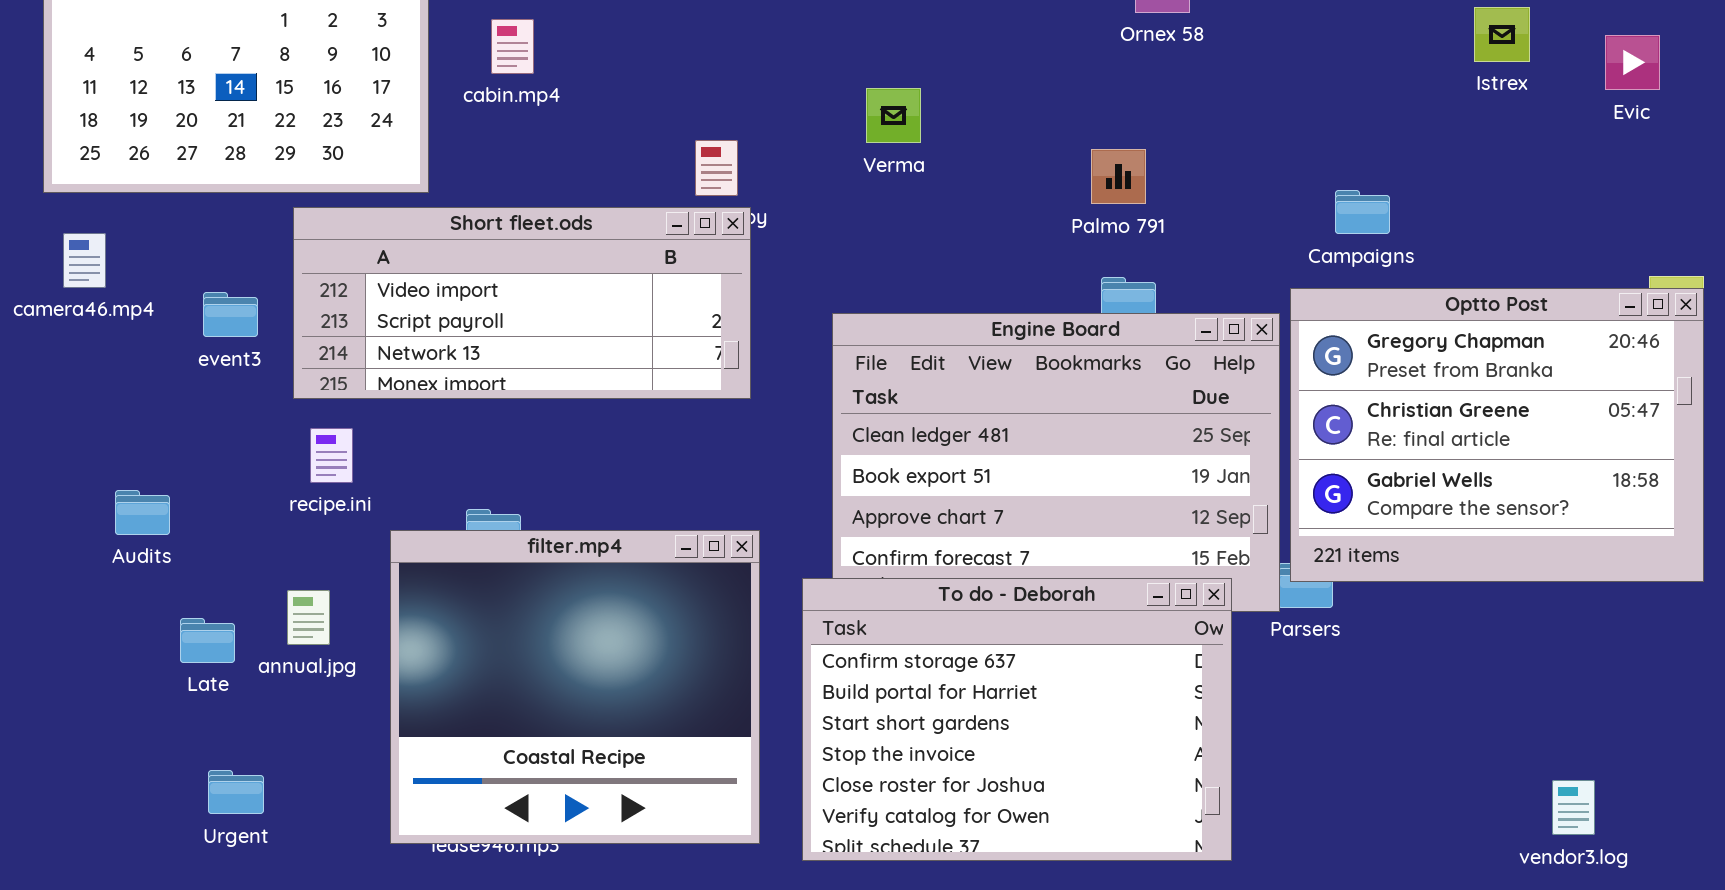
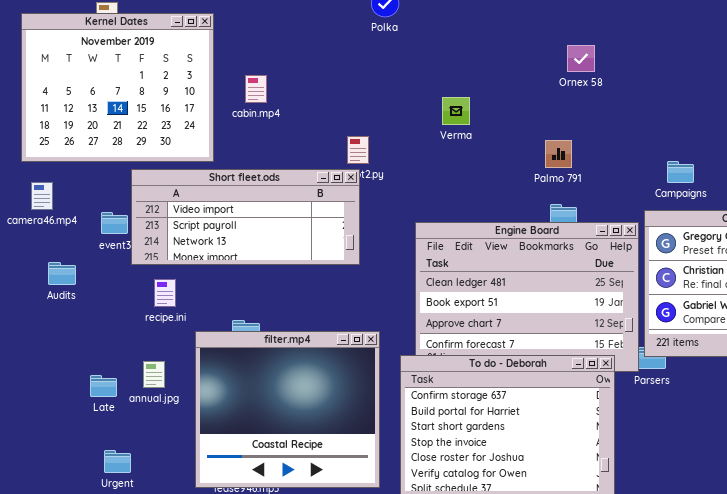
Verma: [866,88,921,143] -> [442,97,470,125], moved
Short fleet.ods: [293,207,751,399] -> [131,169,360,265], moved
Audits: [115,490,170,535] -> [48,262,76,285], moved

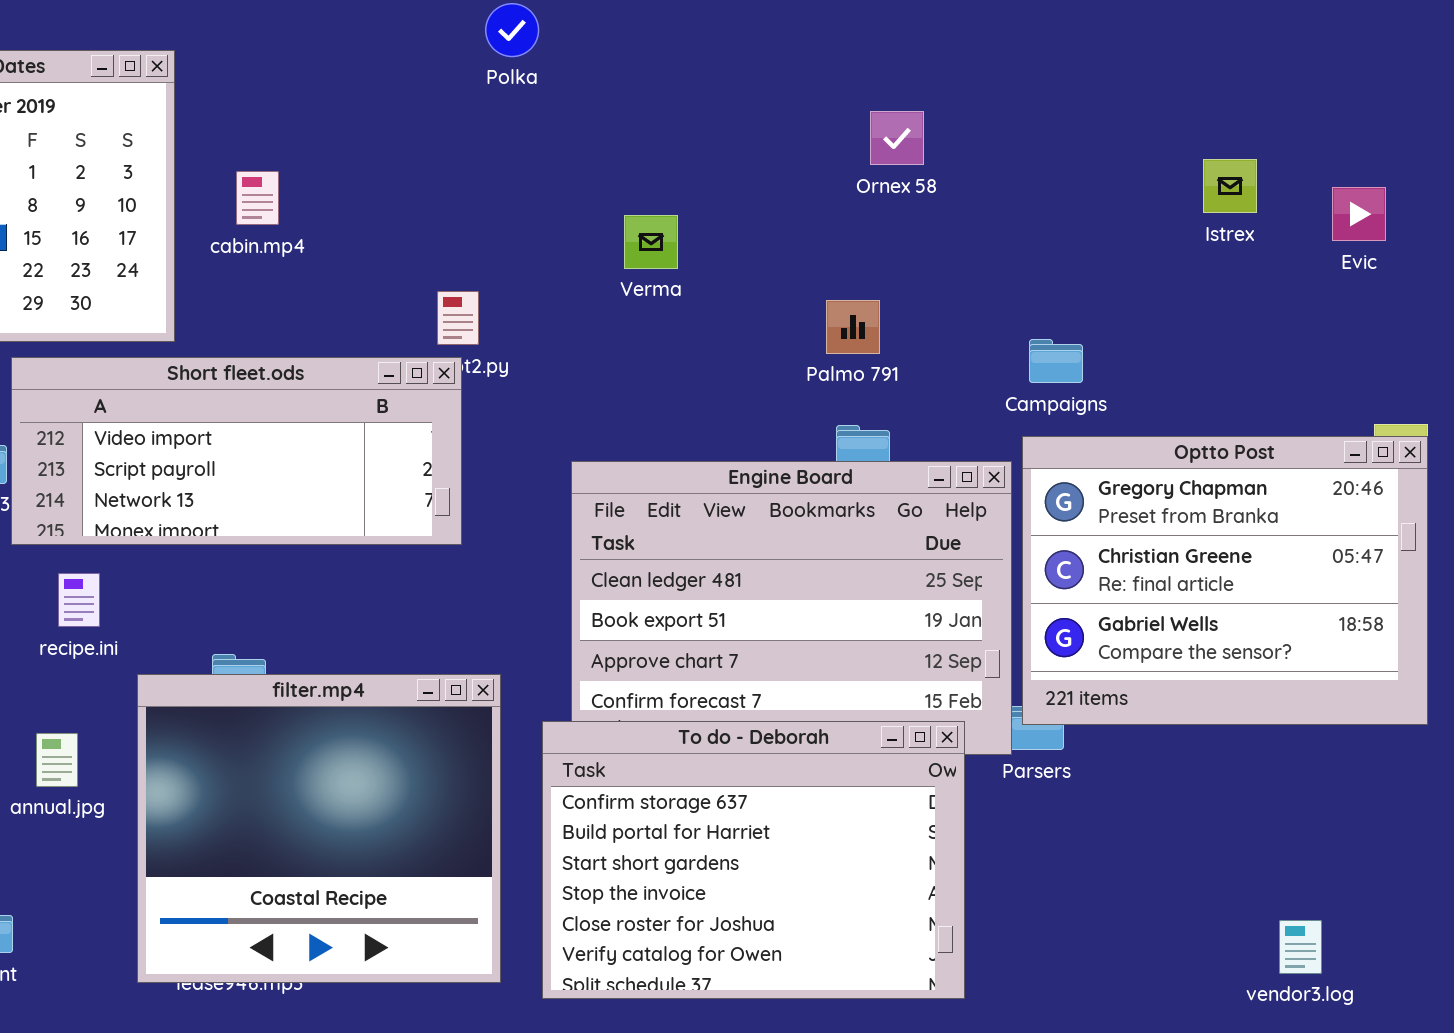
Campaigns: [667,161,694,183] -> [1029,339,1083,383], moved

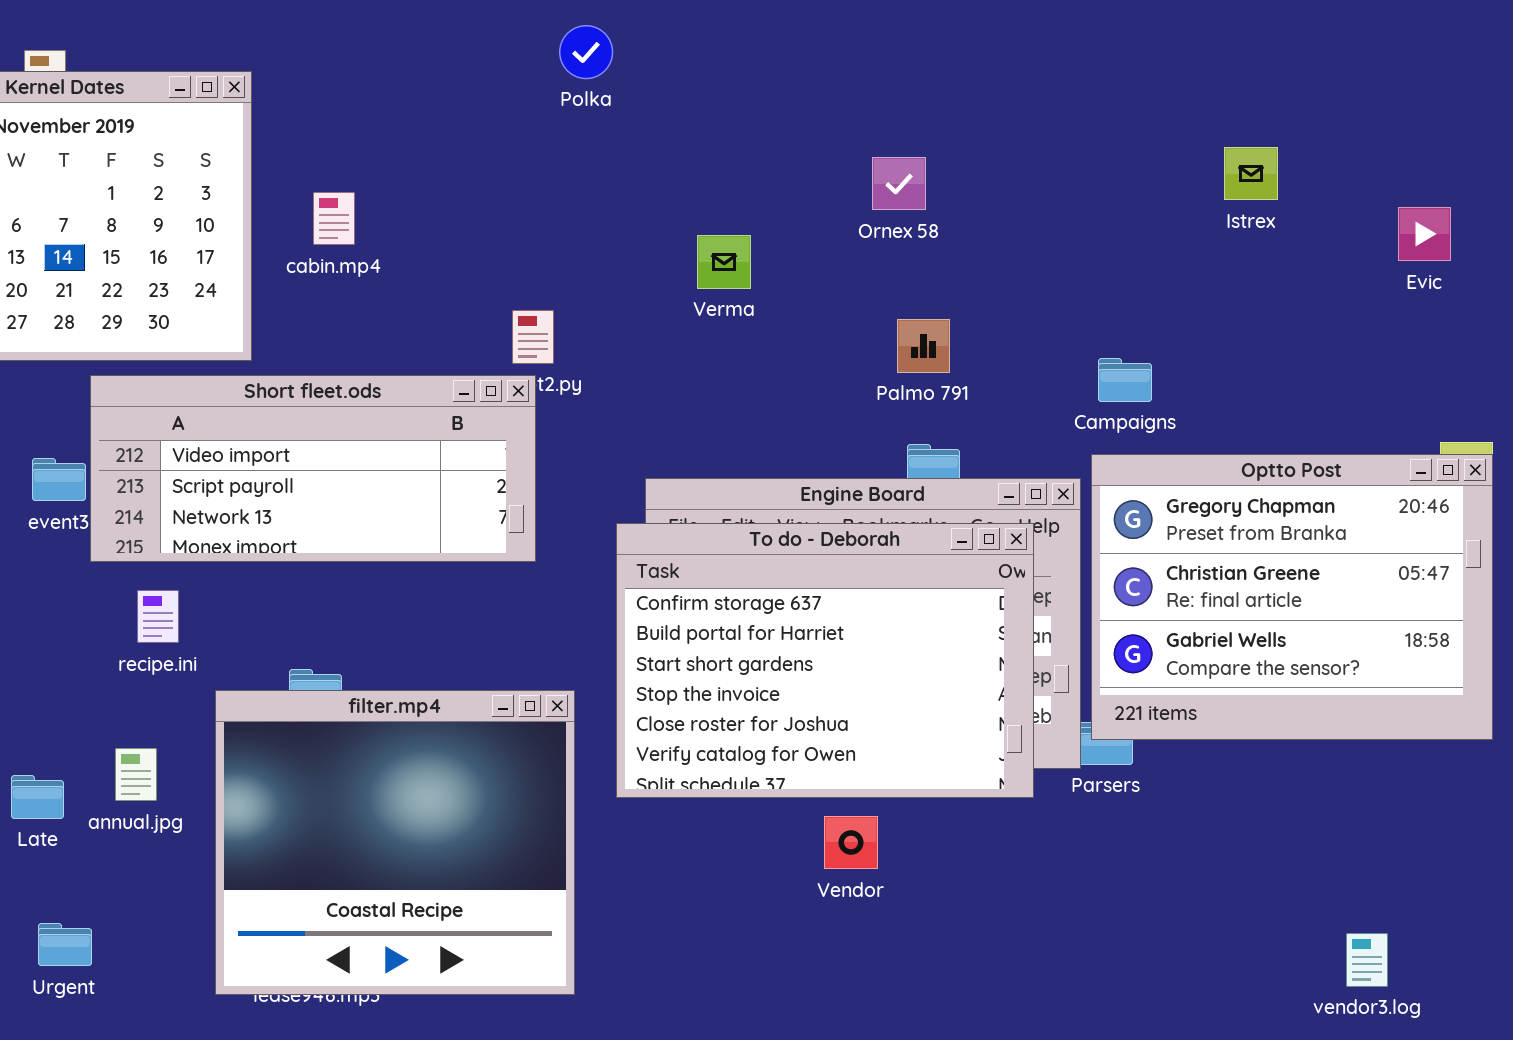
Ornex 58: [870,111,924,165] -> [872,157,926,210], moved
Istrex: [1203,159,1257,213] -> [1224,147,1278,200], moved
To do - Deborah: [542,721,965,999] -> [616,523,1034,798], moved

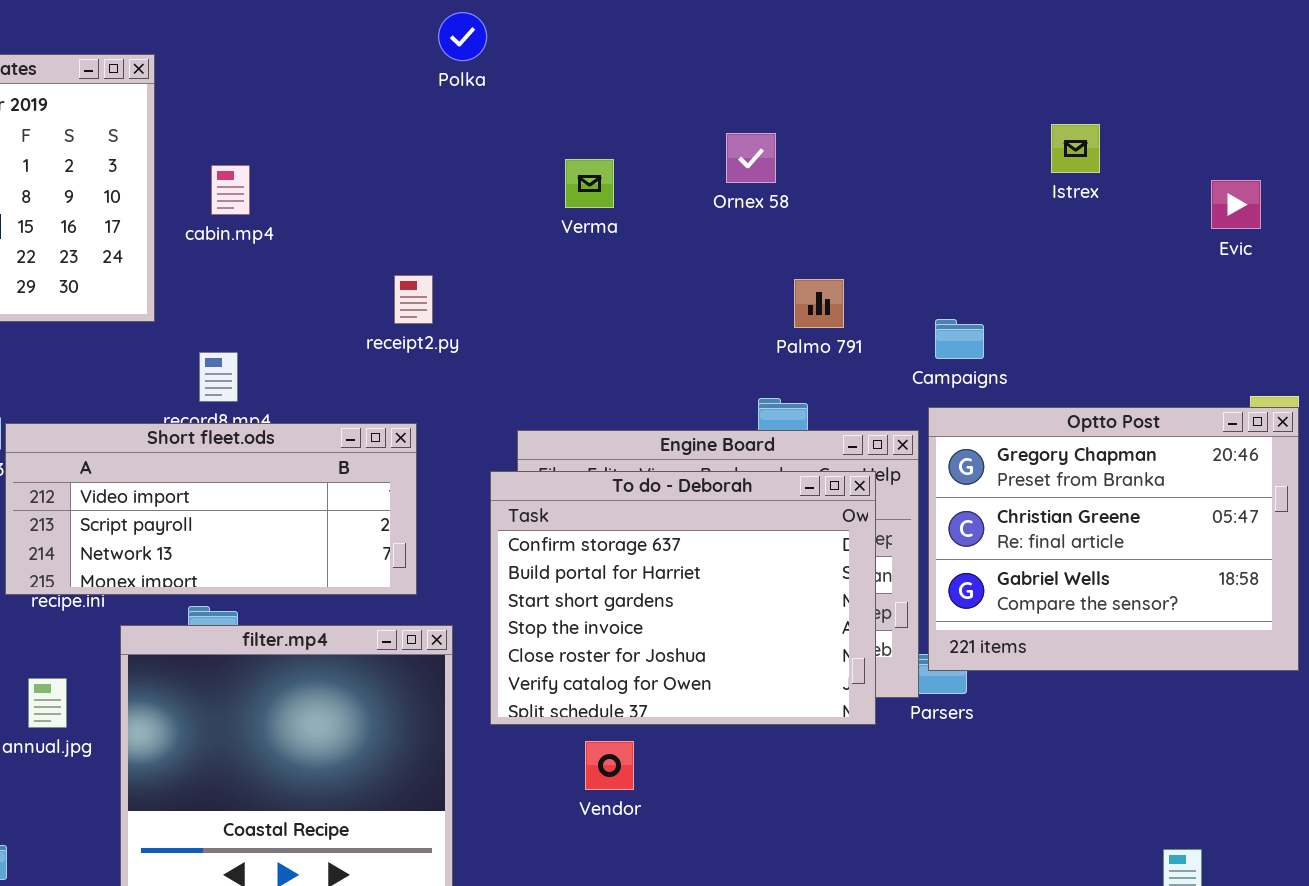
Verma: [697,235,751,289] -> [565,159,614,208], moved
Palmo 791: [897,319,950,373] -> [794,279,844,328], moved
Short fleet.ods: [90,375,536,562] -> [5,423,417,595], moved
Vendor: [824,816,878,869] -> [585,741,634,790], moved

